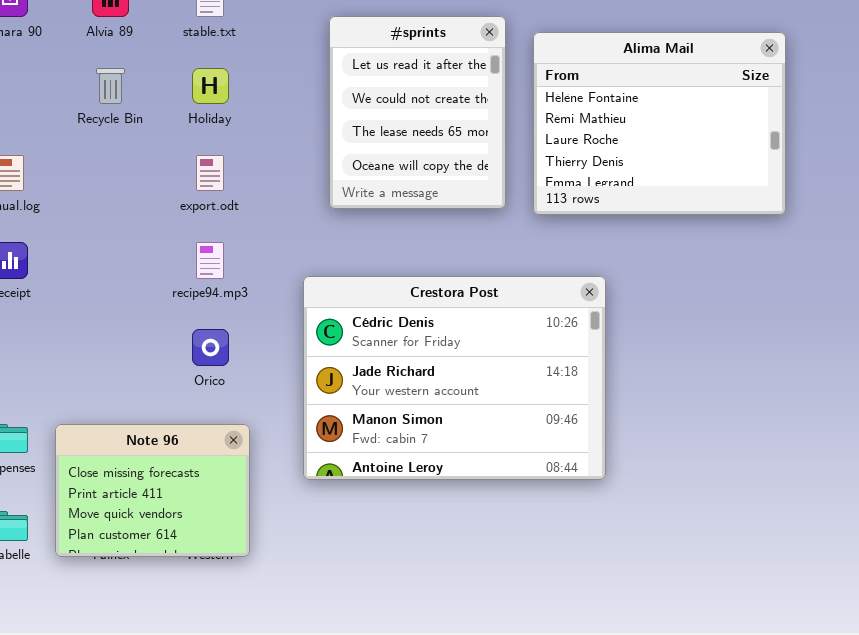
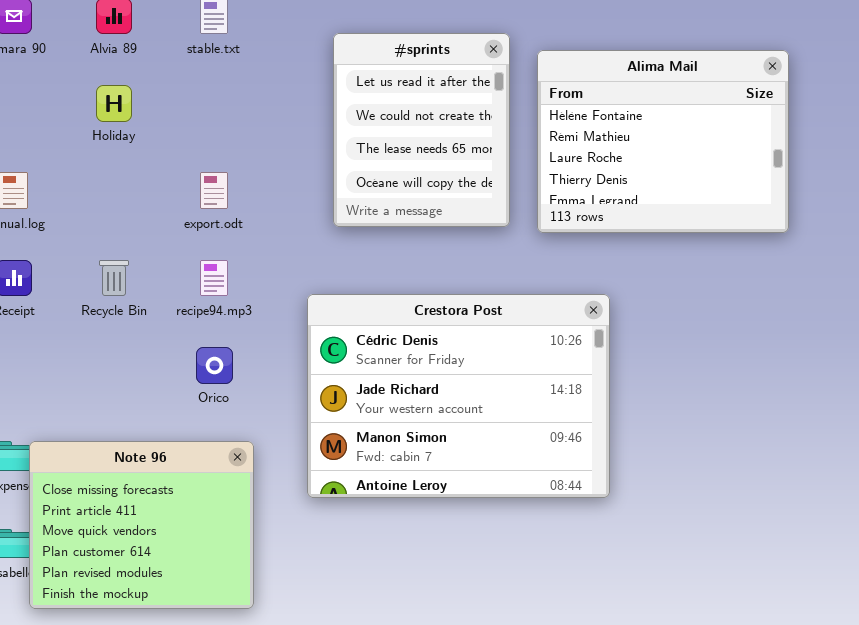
Recycle Bin: [96,68,125,104] -> [99,260,129,296], moved
Holiday: [192,68,229,104] -> [96,85,132,122], moved
Note 96: [55,424,250,557] -> [29,441,254,609], resized

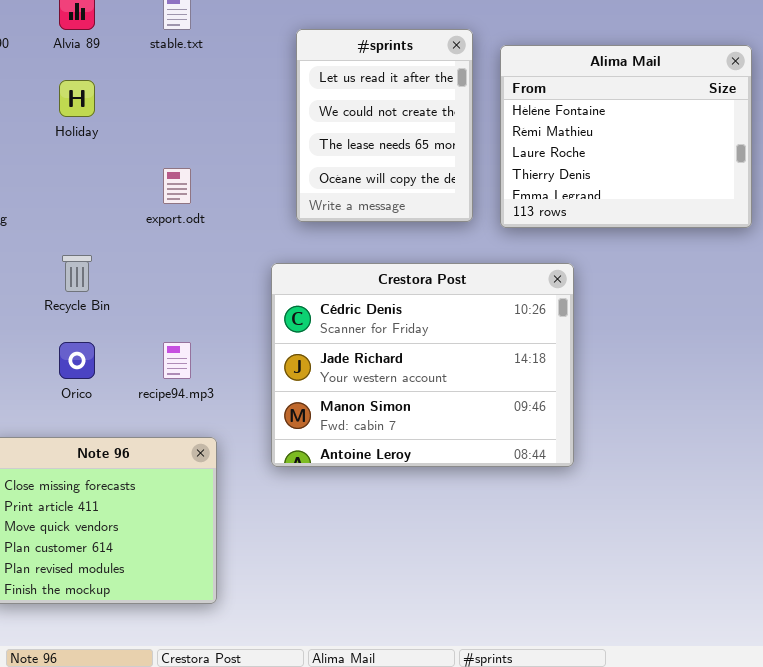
recipe94.mp3: [200,260,228,296] -> [163,342,191,379], moved
Crestora Post: [307,294,610,498] -> [271,263,574,467], moved
Orico: [196,347,233,384] -> [59,342,95,379], moved

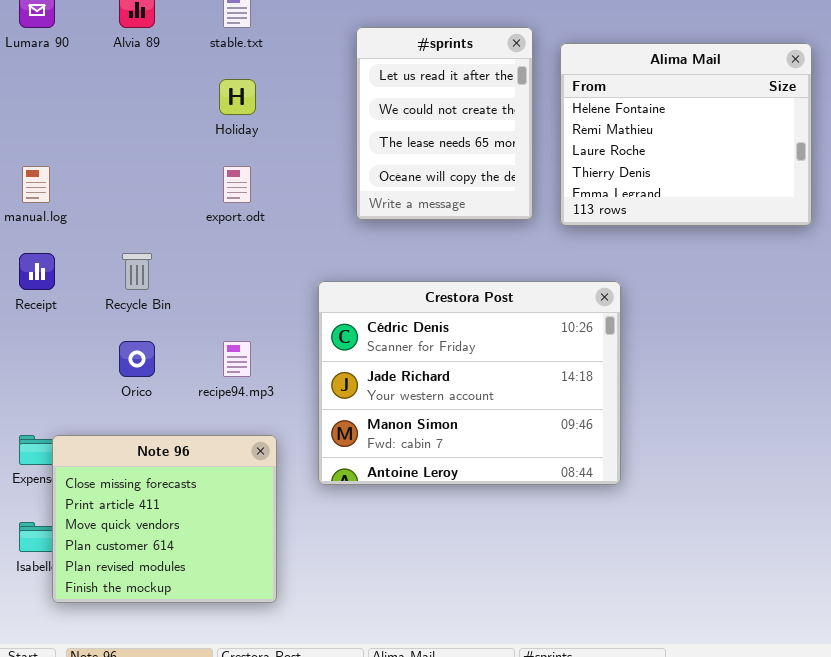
Holiday: [59,80,95,117] -> [219,79,256,115], moved
Crestora Post: [271,263,574,467] -> [318,281,621,485], moved

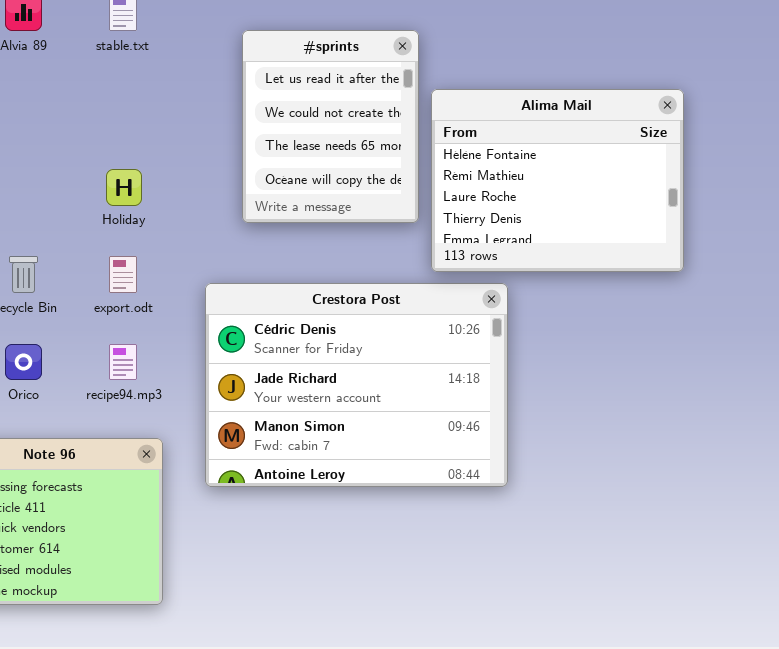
Alima Mail: [560,43,812,226] -> [431,89,684,272], moved
Holiday: [219,79,256,115] -> [106,169,142,206], moved
export.odt: [223,166,251,203] -> [109,256,137,293], moved

